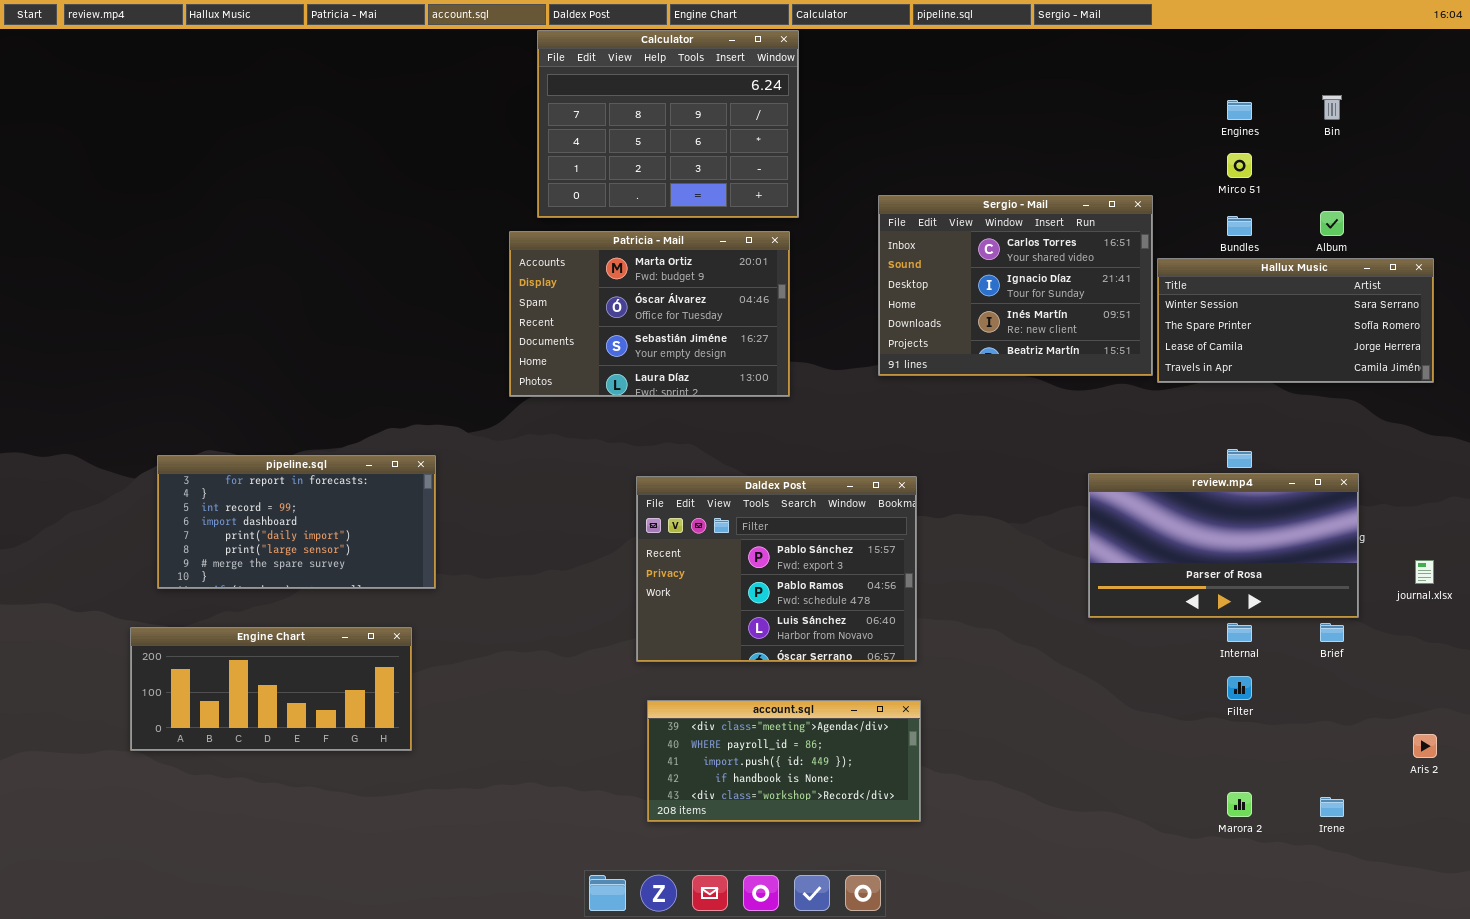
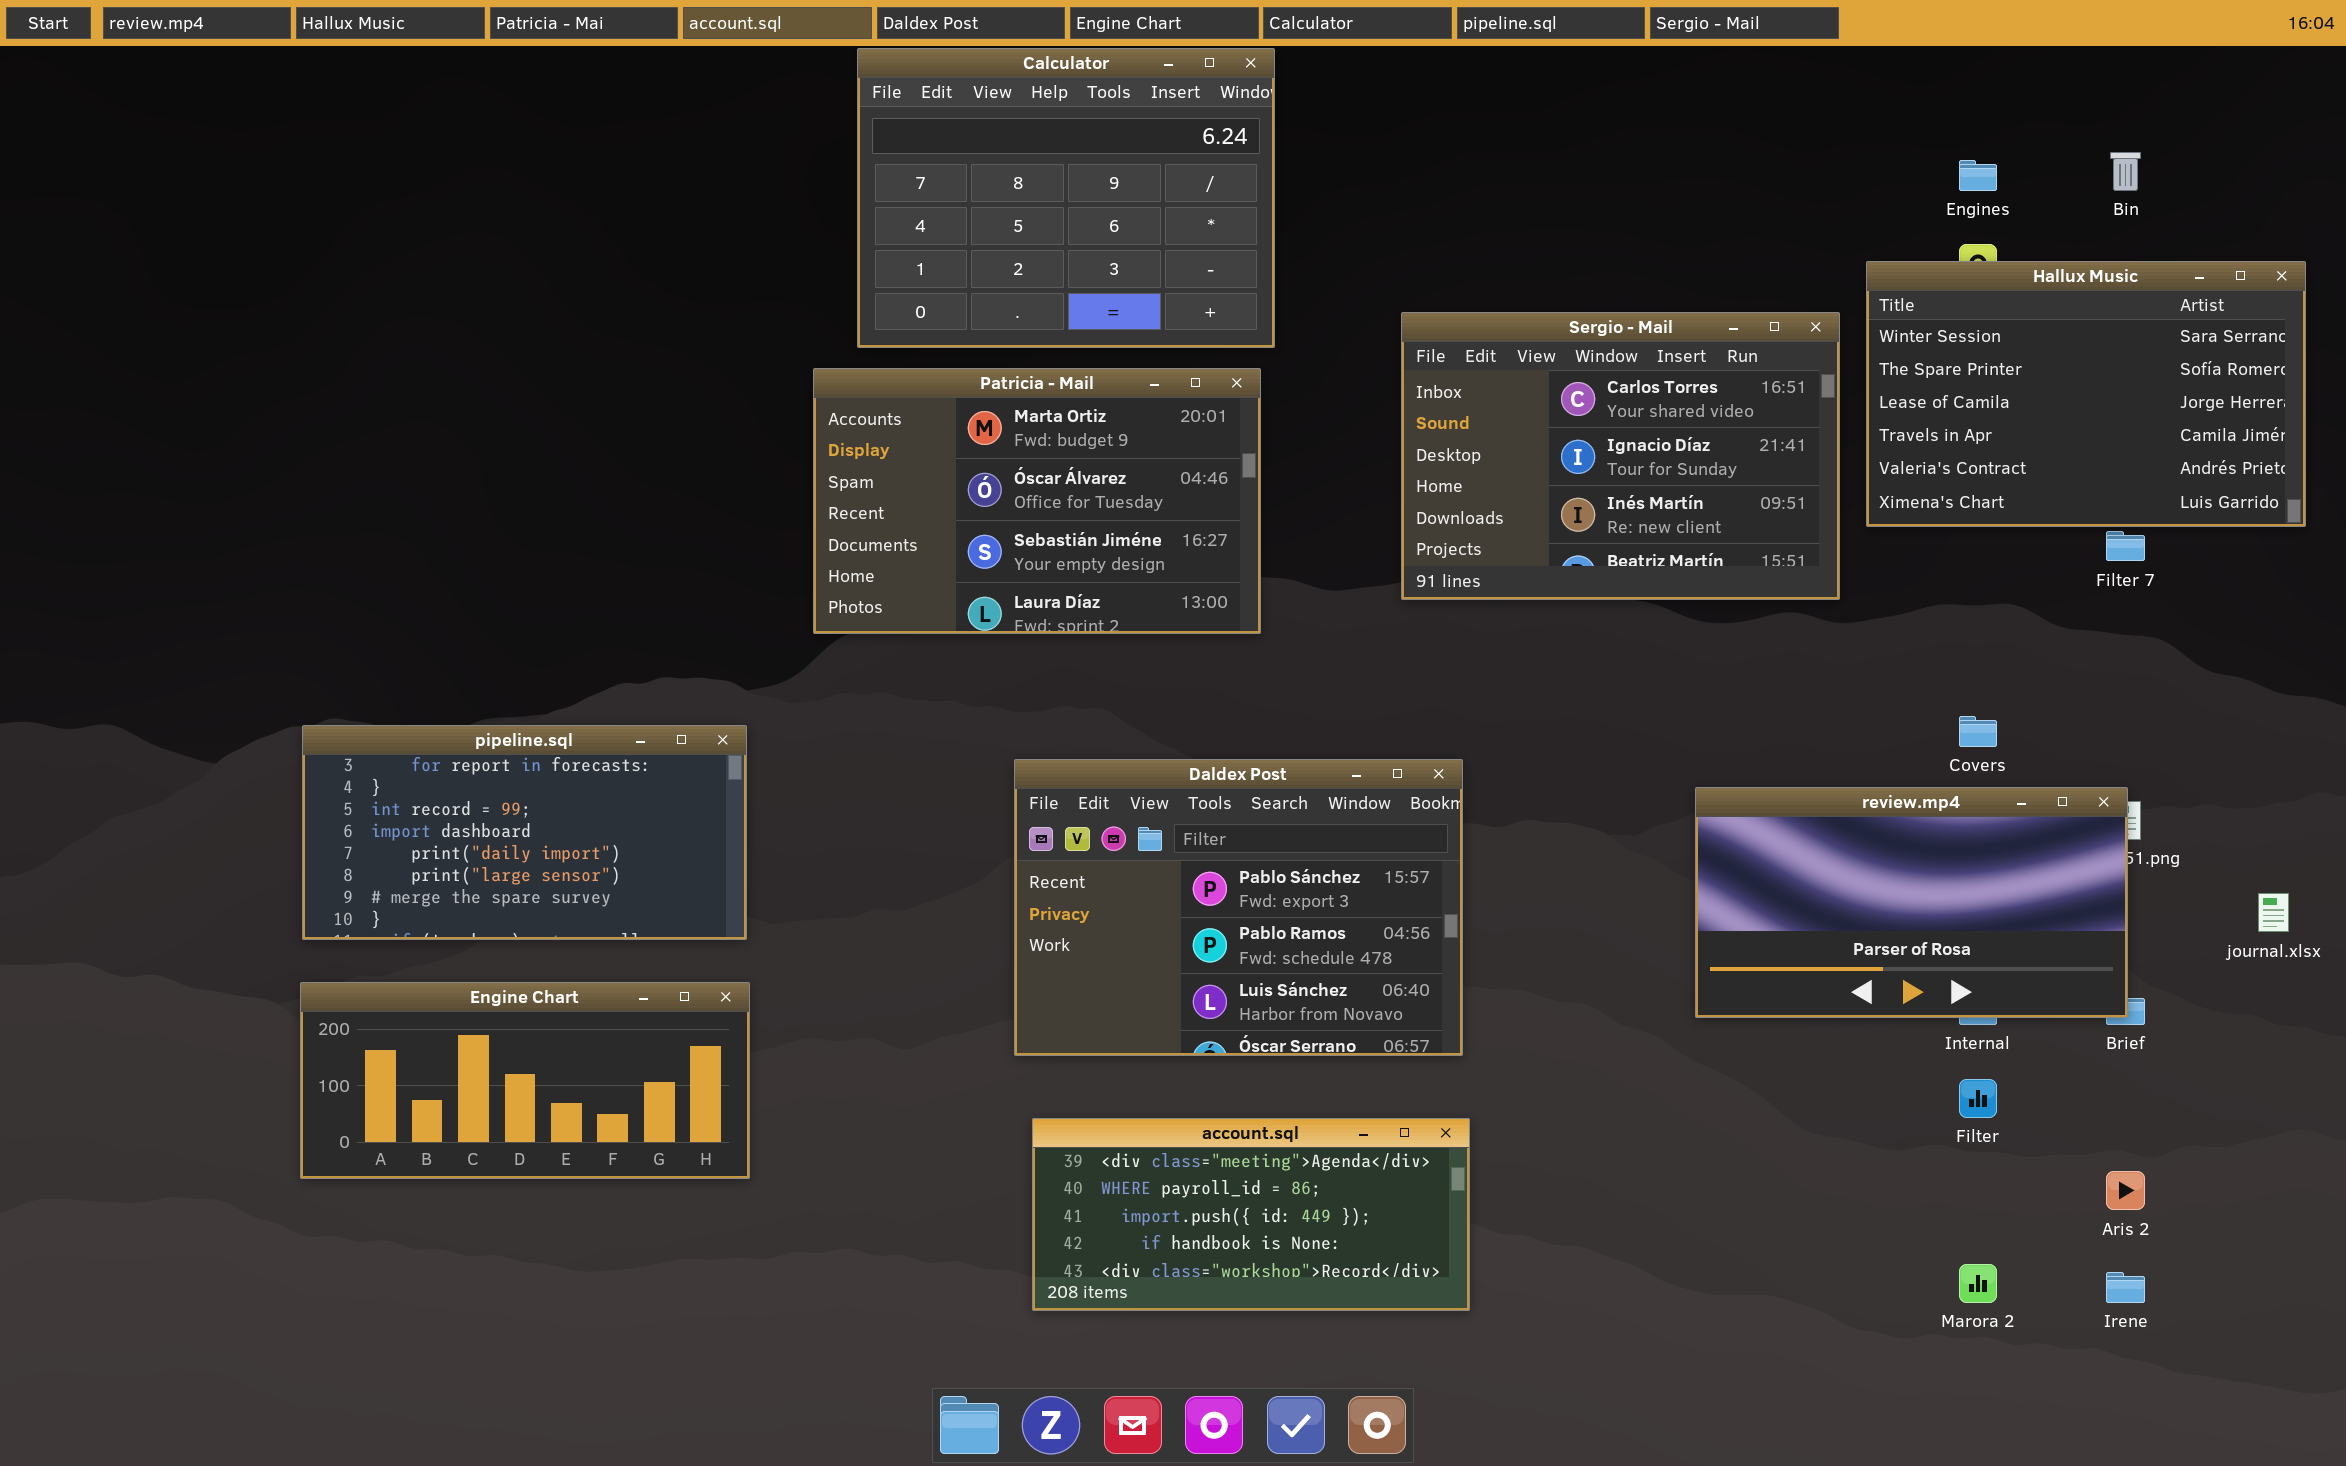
Hallux Music: [1157,258,1434,383] -> [1866,261,2306,527], moved, resized
pipeline.sql: [157,455,436,589] -> [302,725,747,940], moved
review.mp4: [1088,473,1359,618] -> [1695,787,2128,1018], moved
Engine Chart: [130,627,412,751] -> [300,982,750,1179], moved
Aris 2: [1413,734,1437,758] -> [2106,1171,2145,1210], moved

